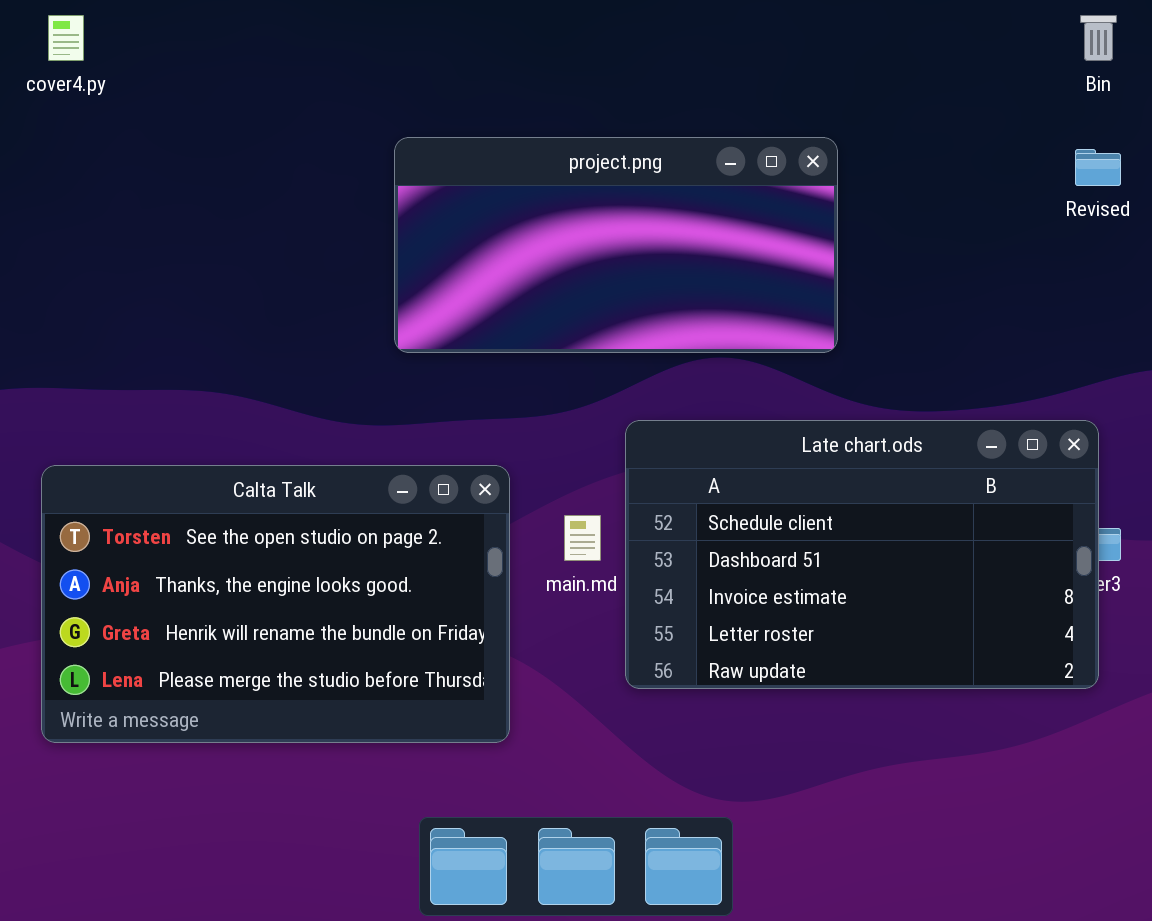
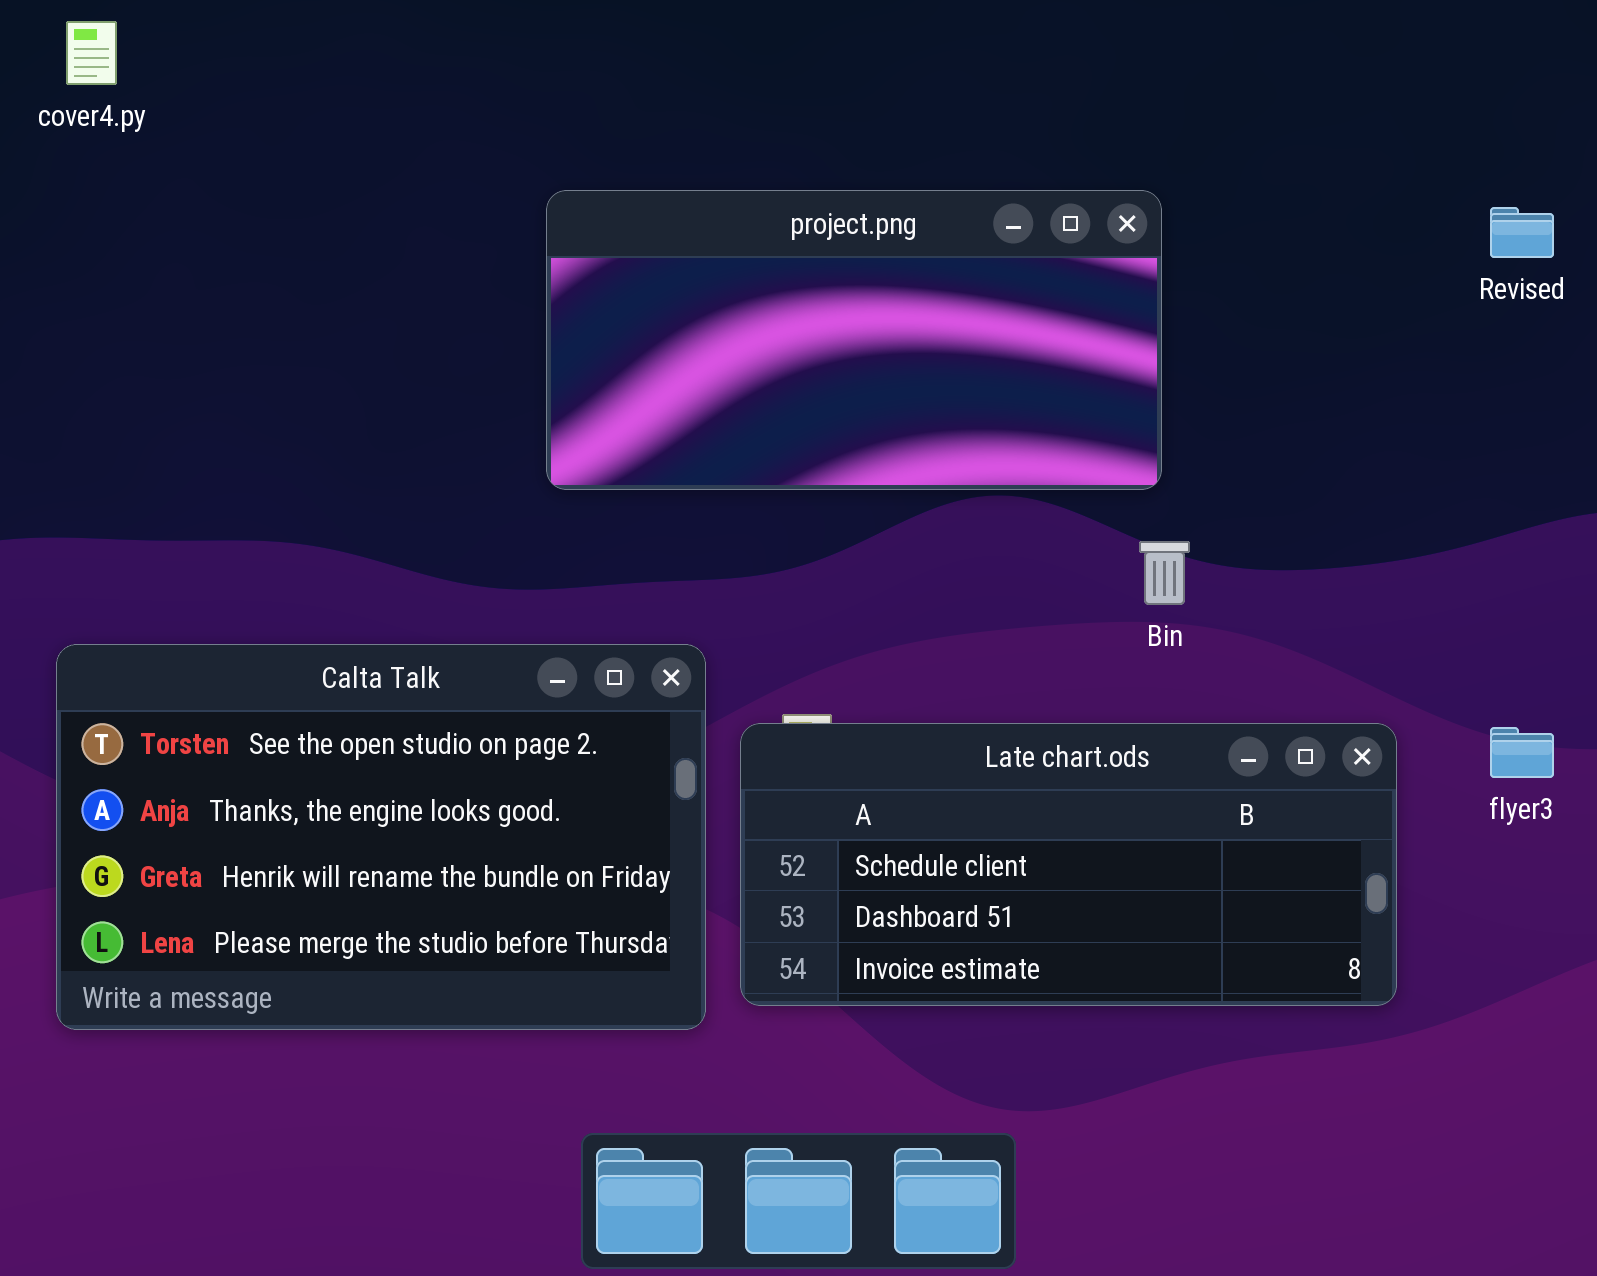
Bin: [1080,15,1117,61] -> [1139,541,1190,605], moved
Late chart.ods: [625,420,1099,689] -> [740,723,1397,1006], moved, resized

